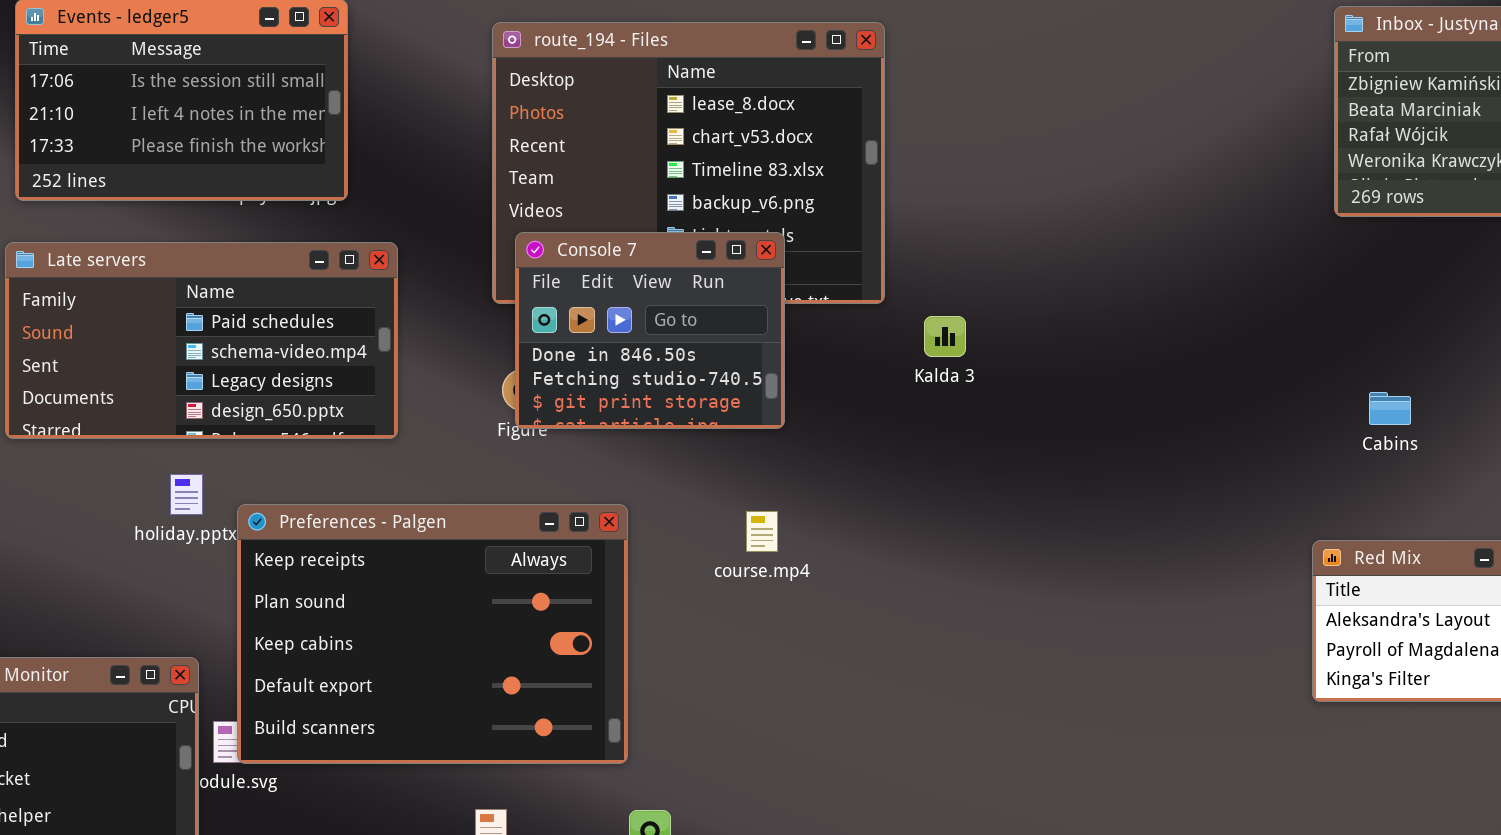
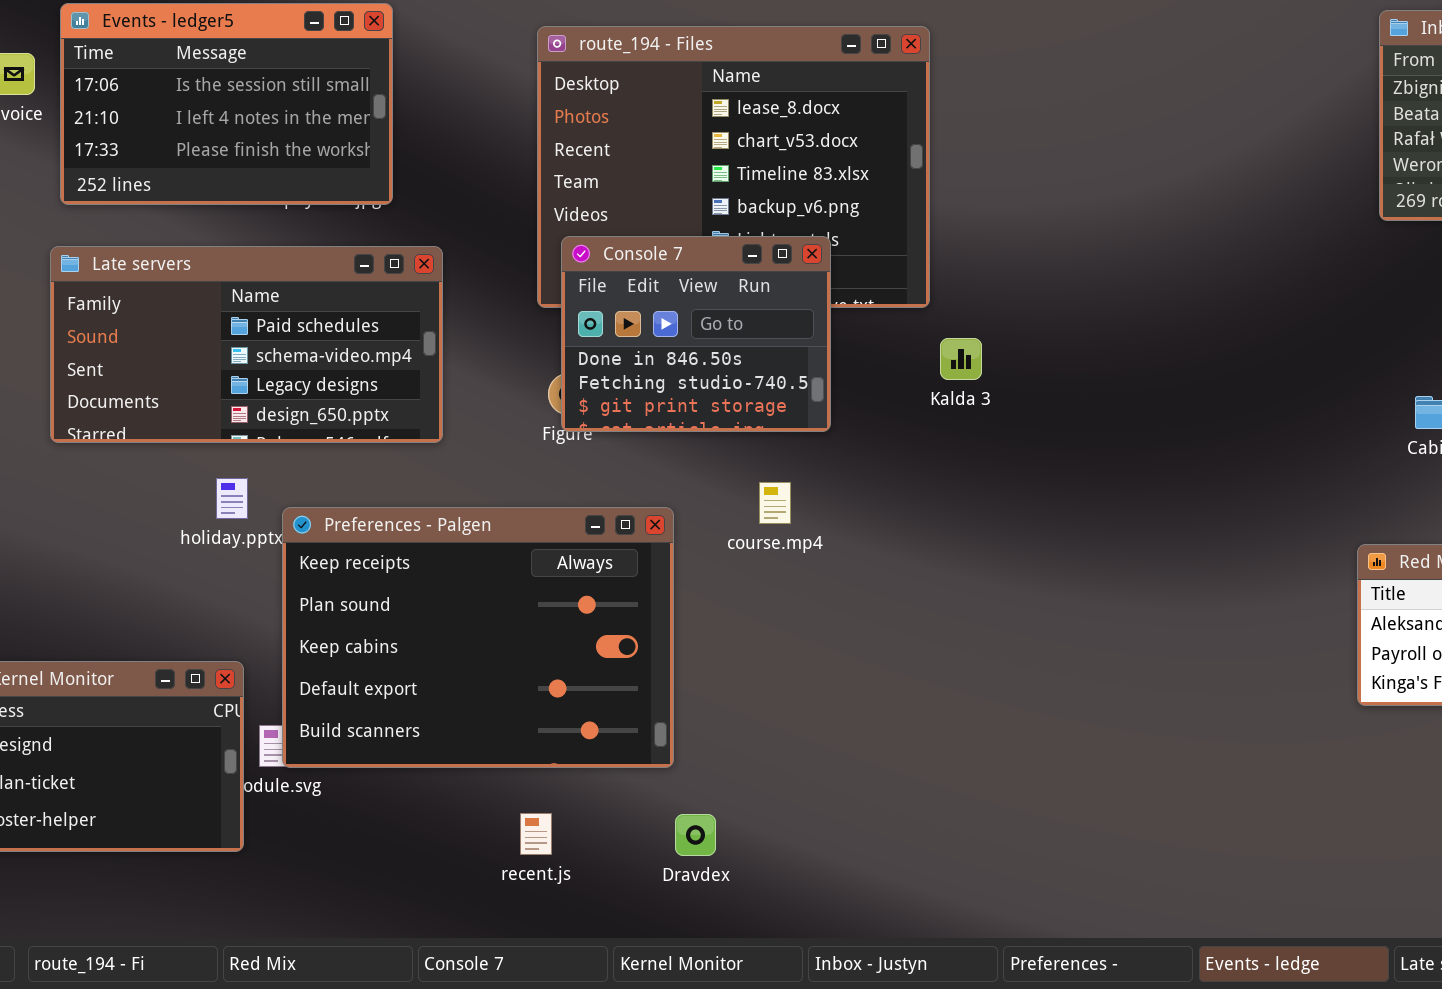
Kalda 3: [924,316,966,357] -> [940,338,982,380], moved
course.mp4: [746,511,778,552] -> [759,482,791,524], moved

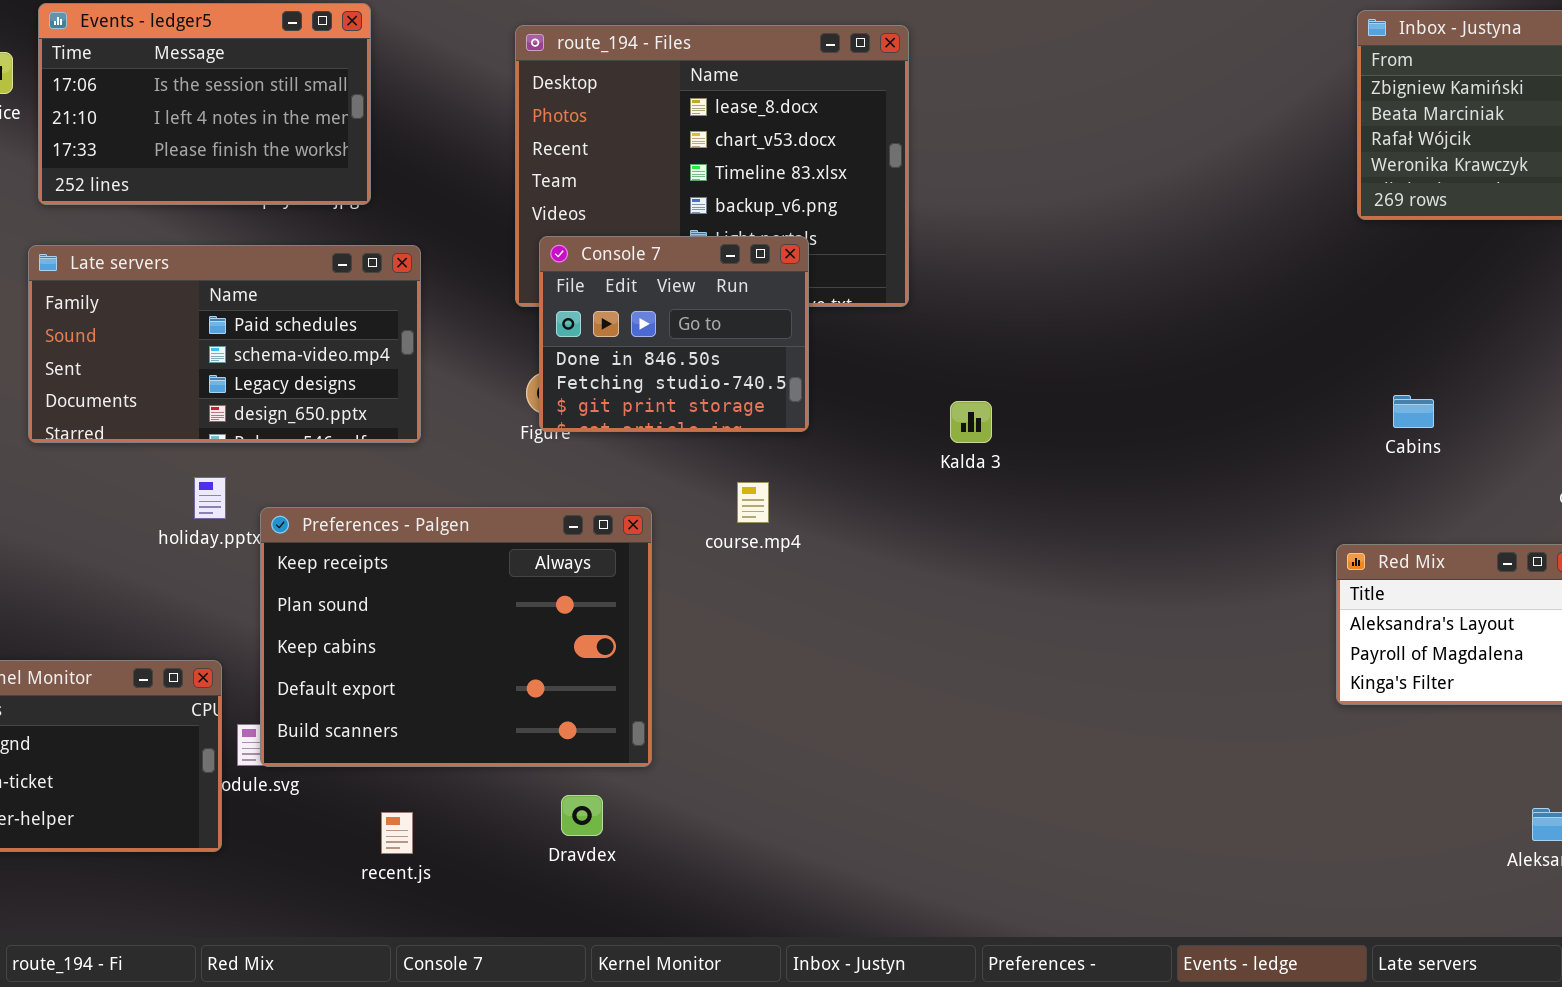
Kalda 3: [940,338,982,380] -> [950,401,992,443], moved
recent.js: [520,813,552,855] -> [381,812,413,854], moved
Dravdex: [675,814,716,856] -> [561,795,603,836], moved

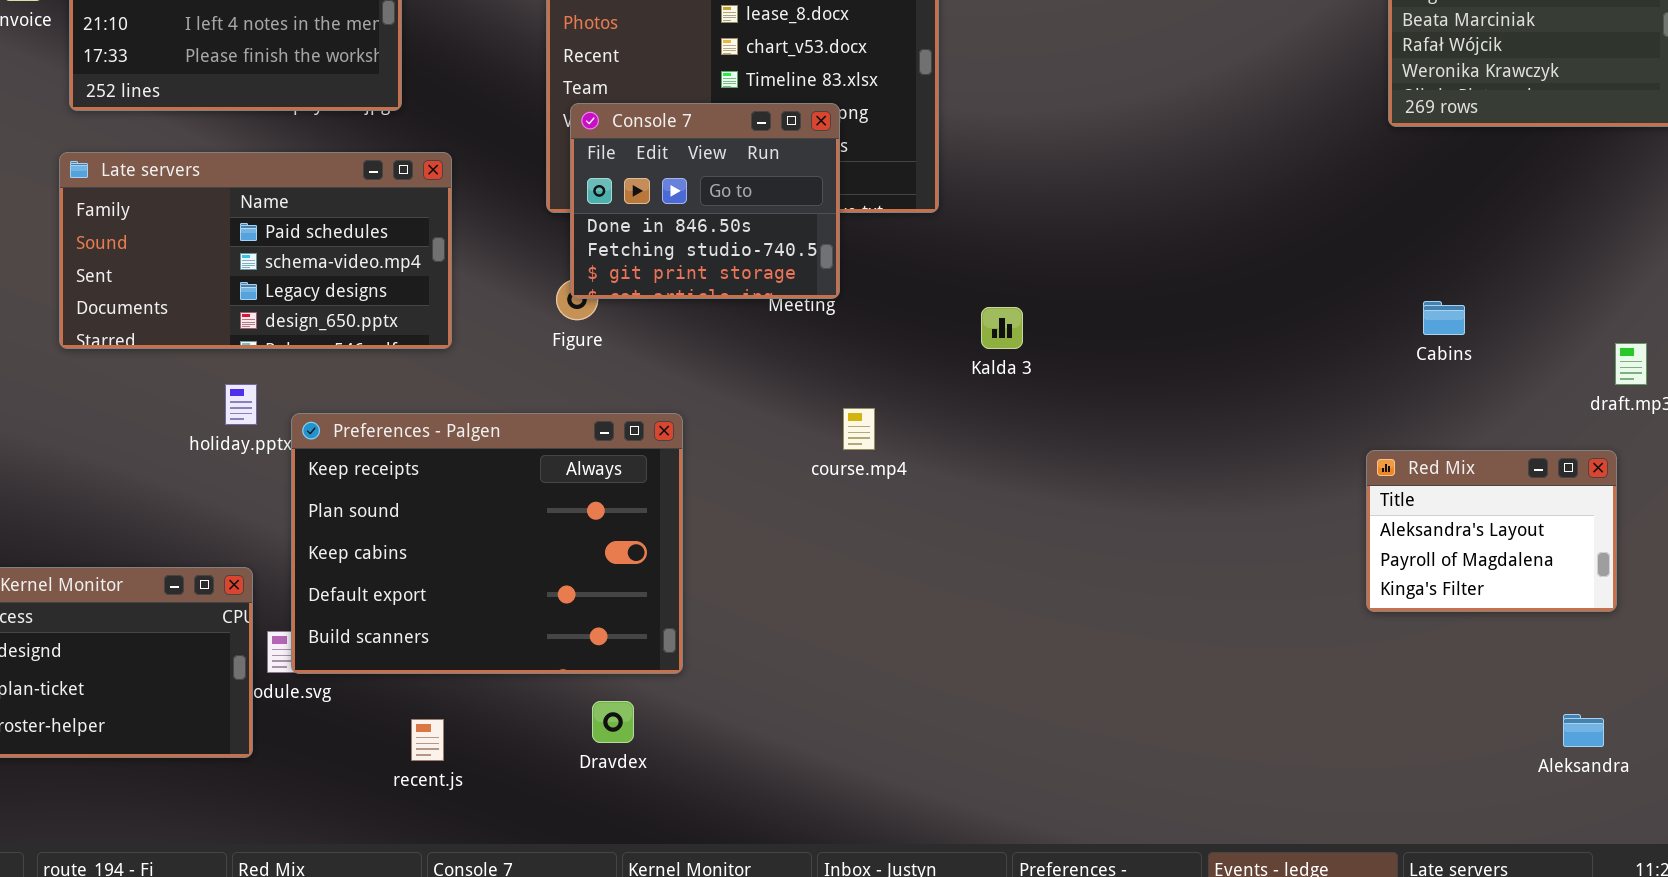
Console 7: [539,236,809,432] -> [570,103,840,299], moved
course.mp4: [737,482,769,523] -> [843,408,875,450], moved

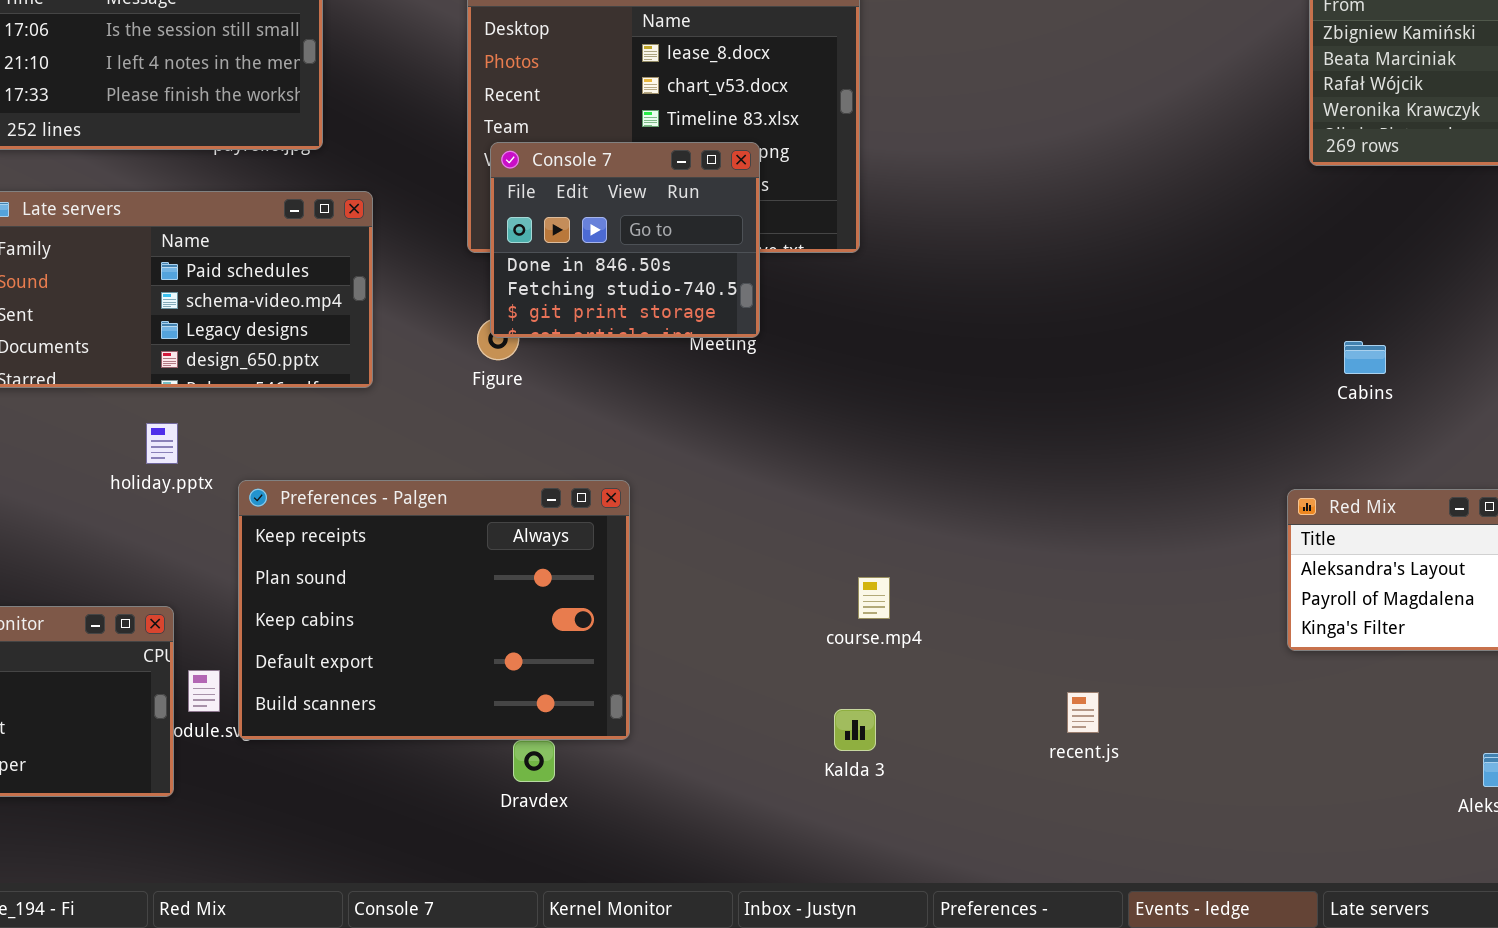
Kalda 3: [981,307,1023,349] -> [834,709,876,751], moved
course.mp4: [843,408,875,450] -> [858,577,890,619], moved
Preferences - Palgen: [291,413,683,674] -> [238,480,630,740], moved
recent.js: [411,719,444,761] -> [1067,692,1099,733], moved

